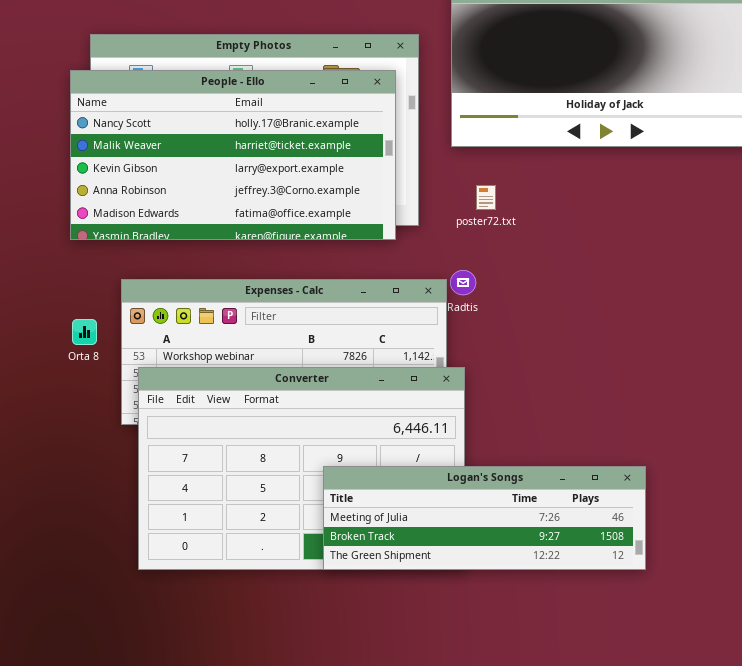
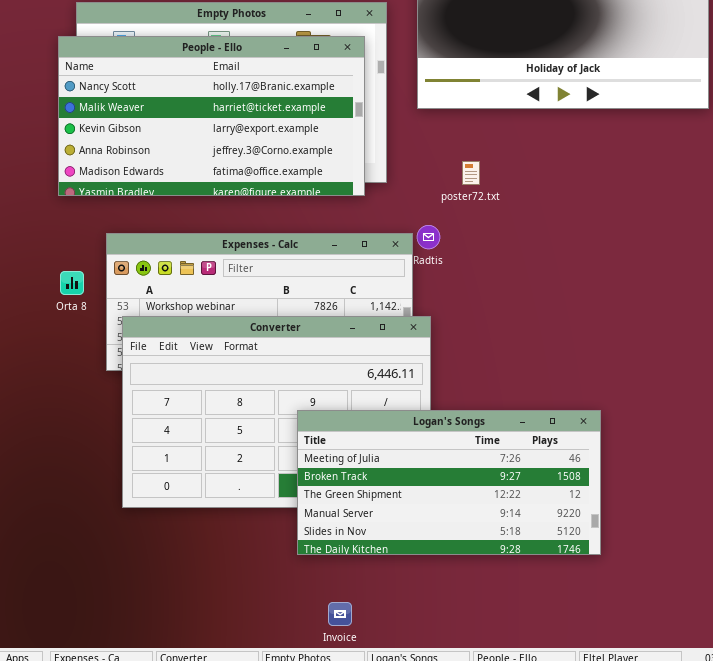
poster72.txt: [476,185,496,210] -> [462,161,480,185], moved
Logan's Songs: [323,466,646,570] -> [297,410,601,555], resized

